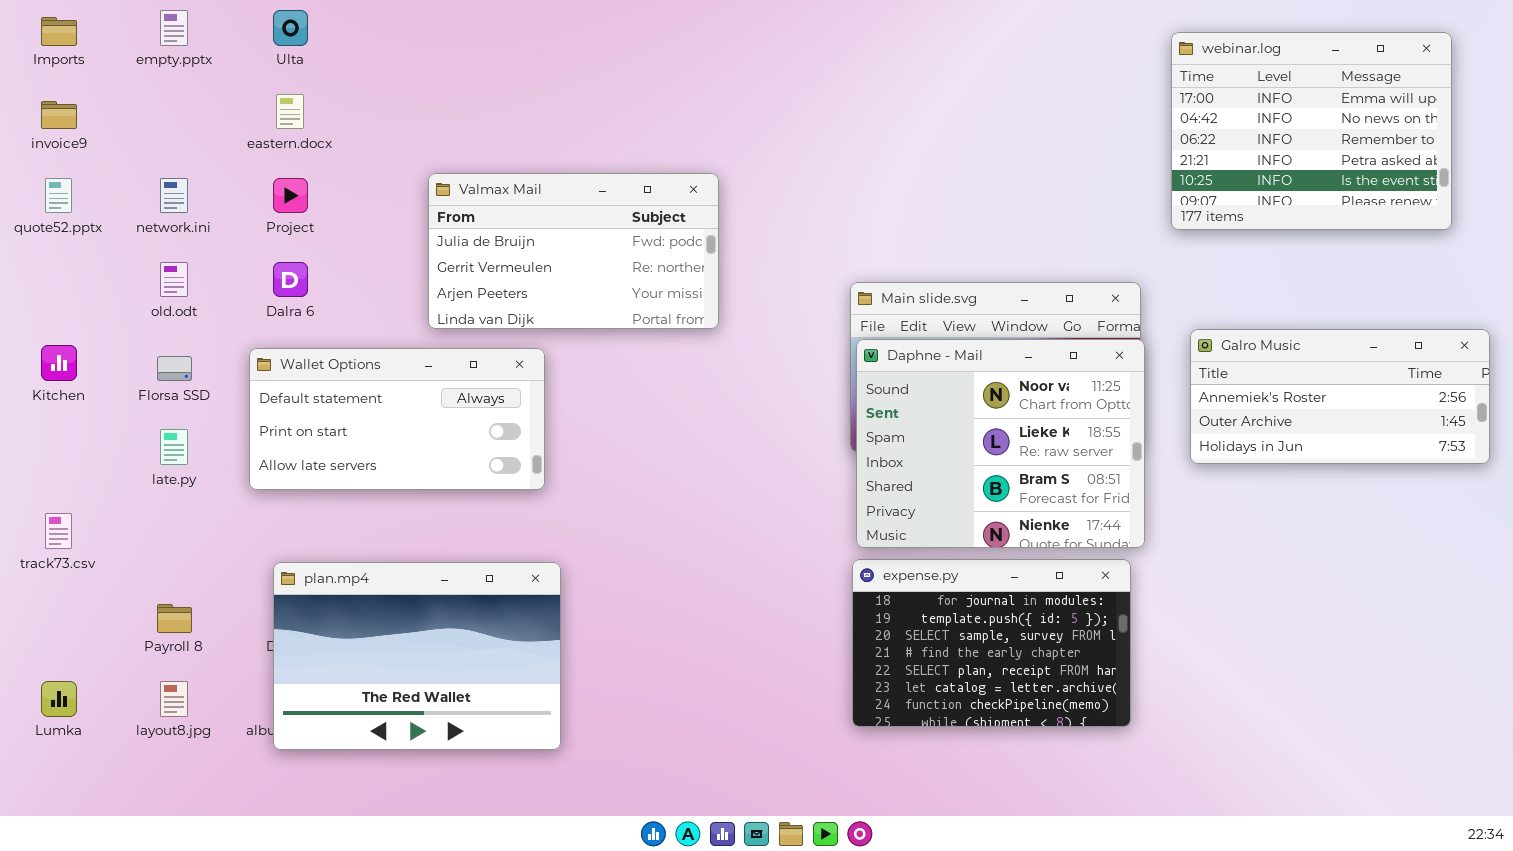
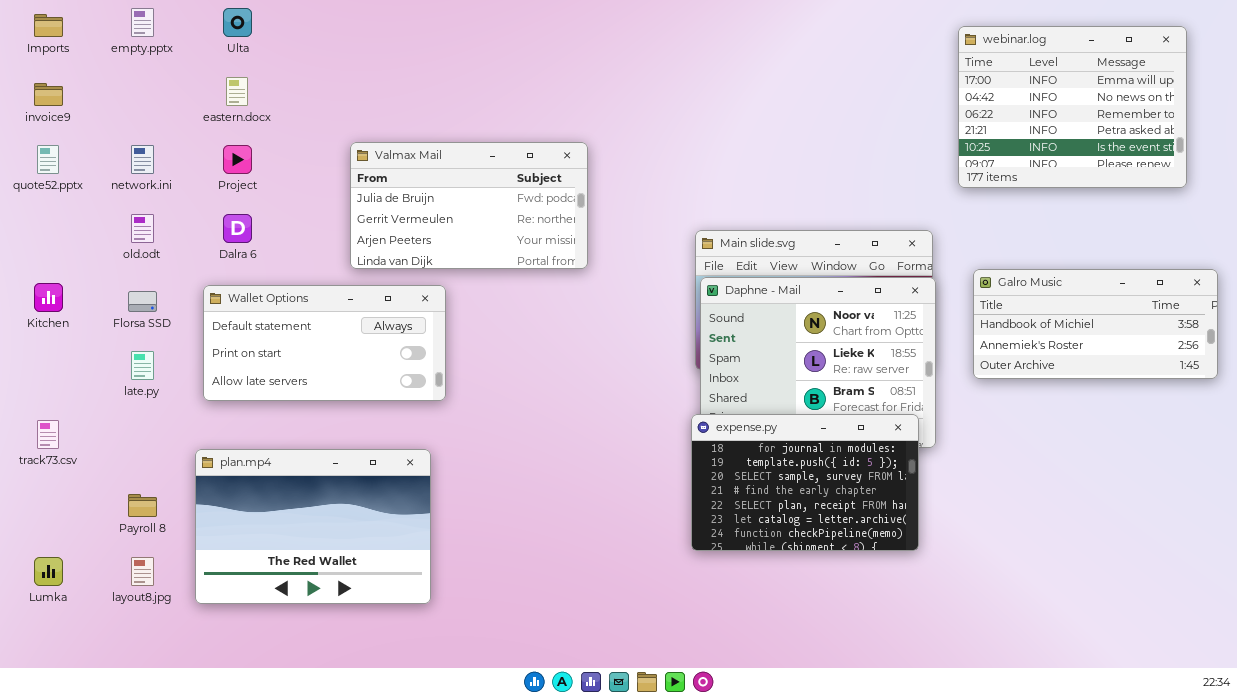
Galro Music: [1190,329,1490,464] -> [973,269,1218,379], scrolled up 1 row
expense.py: [852,559,1131,727] -> [691,414,919,551], moved
plan.mp4: [273,562,561,750] -> [195,449,431,604], moved

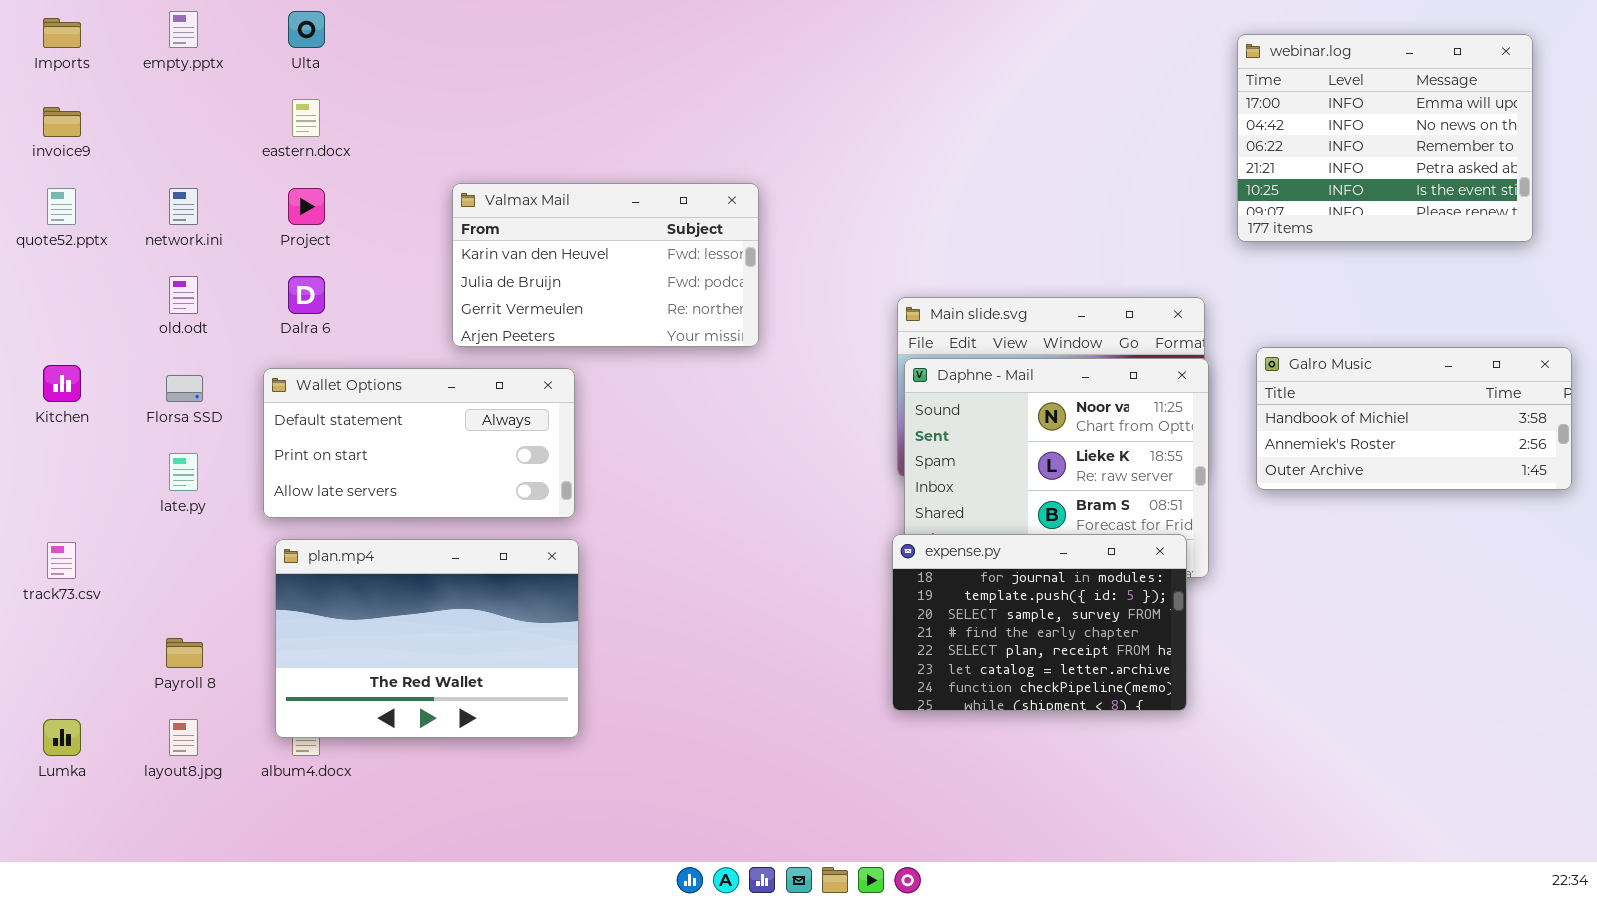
Valmax Mail: [350,142,588,269] -> [452,183,759,347], scrolled up 1 row
plan.mp4: [195,449,431,604] -> [275,539,579,738], moved

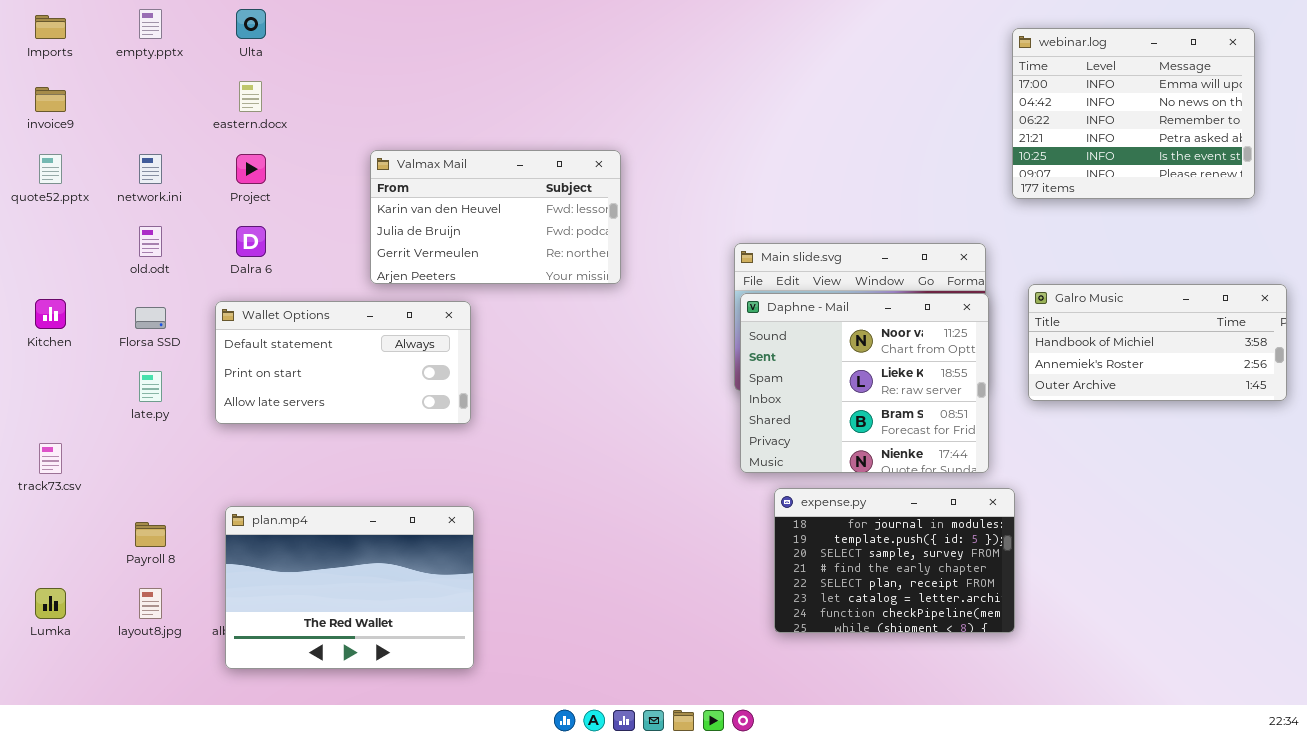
expense.py: [892,534,1187,711] -> [774,488,1015,633], moved
plan.mp4: [275,539,579,738] -> [225,506,474,669], moved

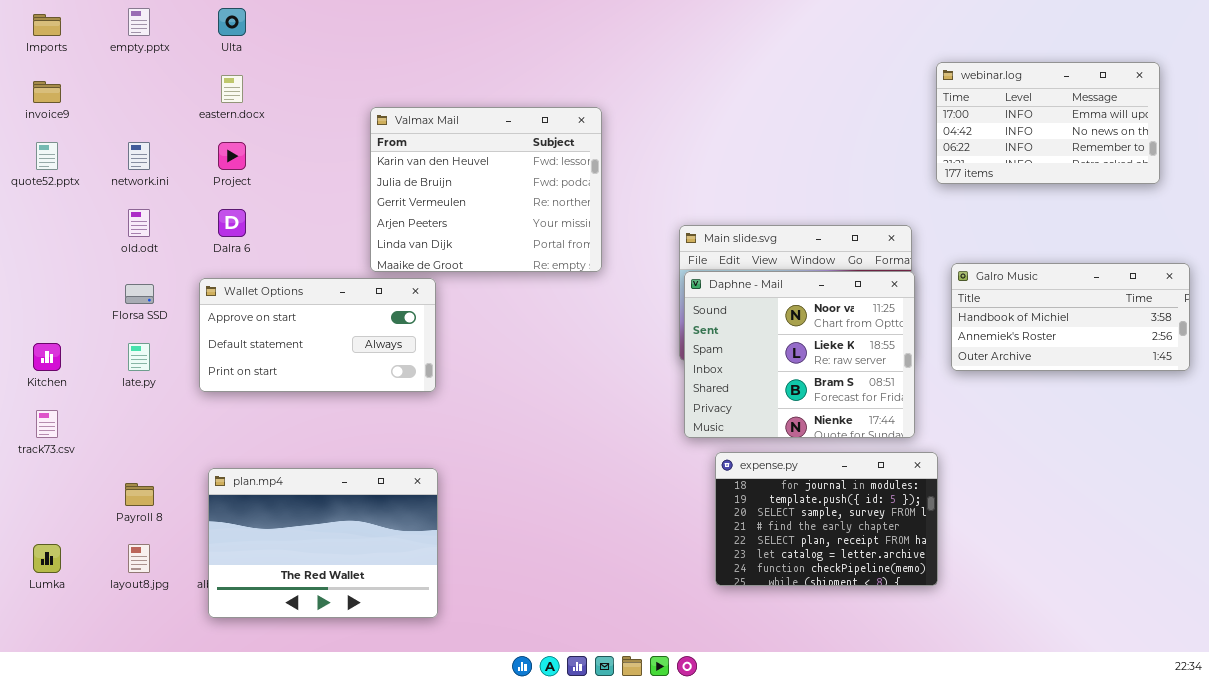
webinar.log: [1012,28,1255,199] -> [936,62,1160,184], resized
Valmax Mail: [370,150,621,284] -> [370,107,602,272], moved, resized
Kitchen: [35,299,66,329] -> [33,343,61,371], moved
Wallet Options: [215,301,471,424] -> [199,278,436,392], scrolled up 1 row

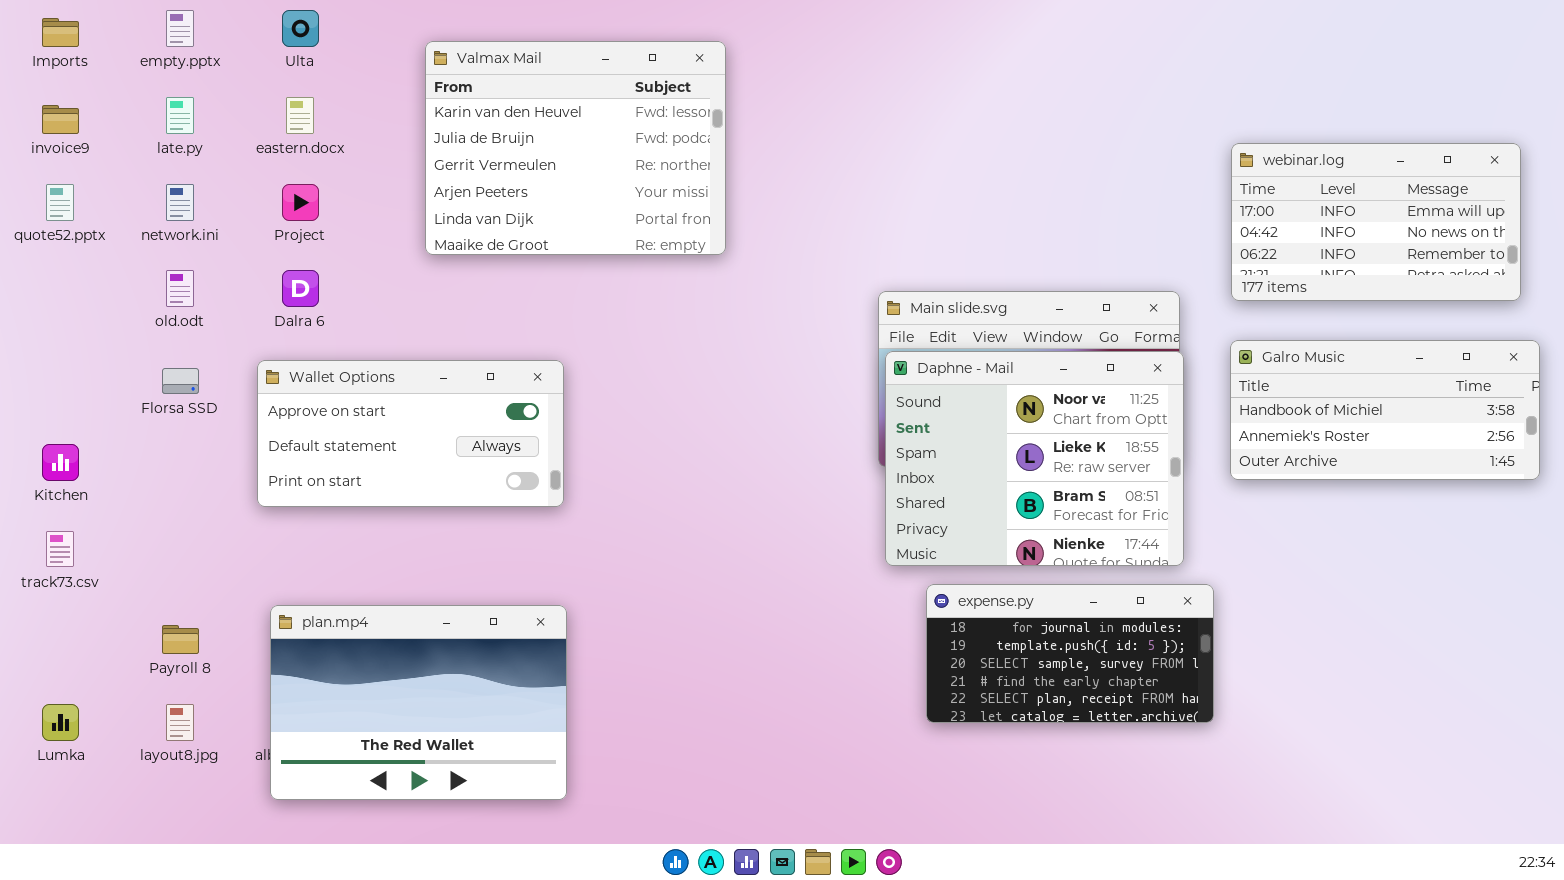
webinar.log: [936,62,1160,184] -> [1231,143,1521,301], moved
Valmax Mail: [370,107,602,272] -> [425,41,726,255], moved
late.py: [128,343,150,371] -> [166,97,194,134], moved
expense.py: [715,452,938,586] -> [926,584,1214,723], resized

